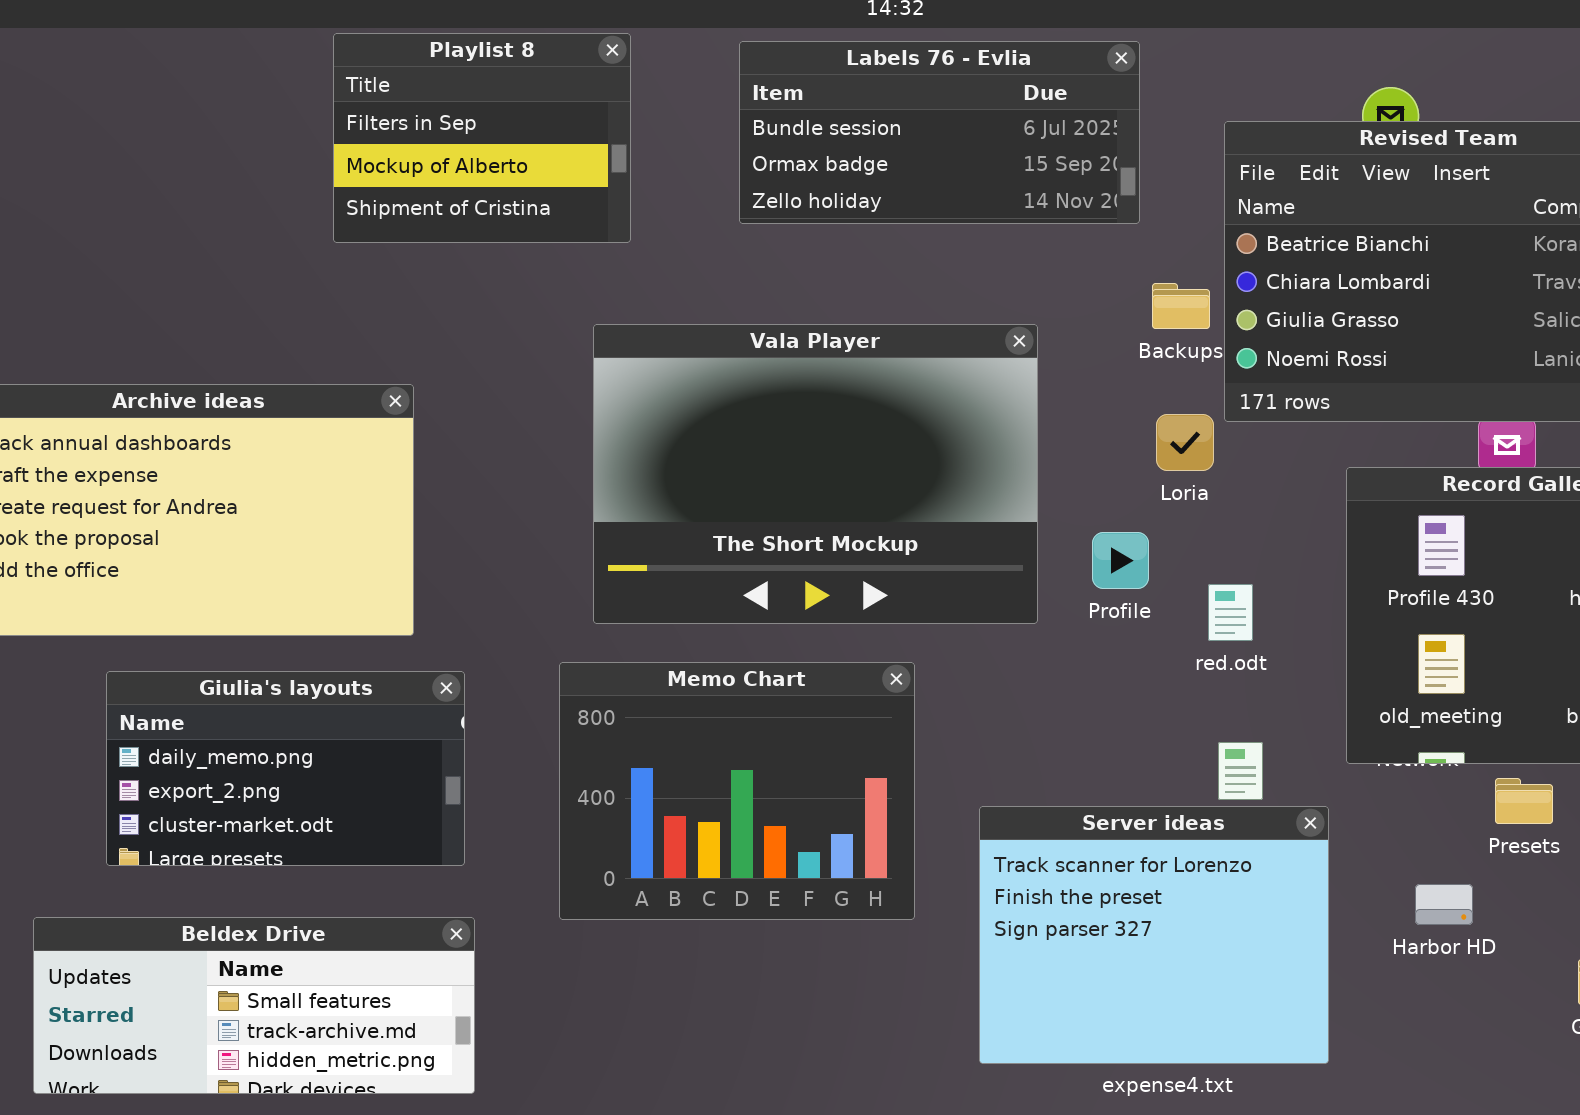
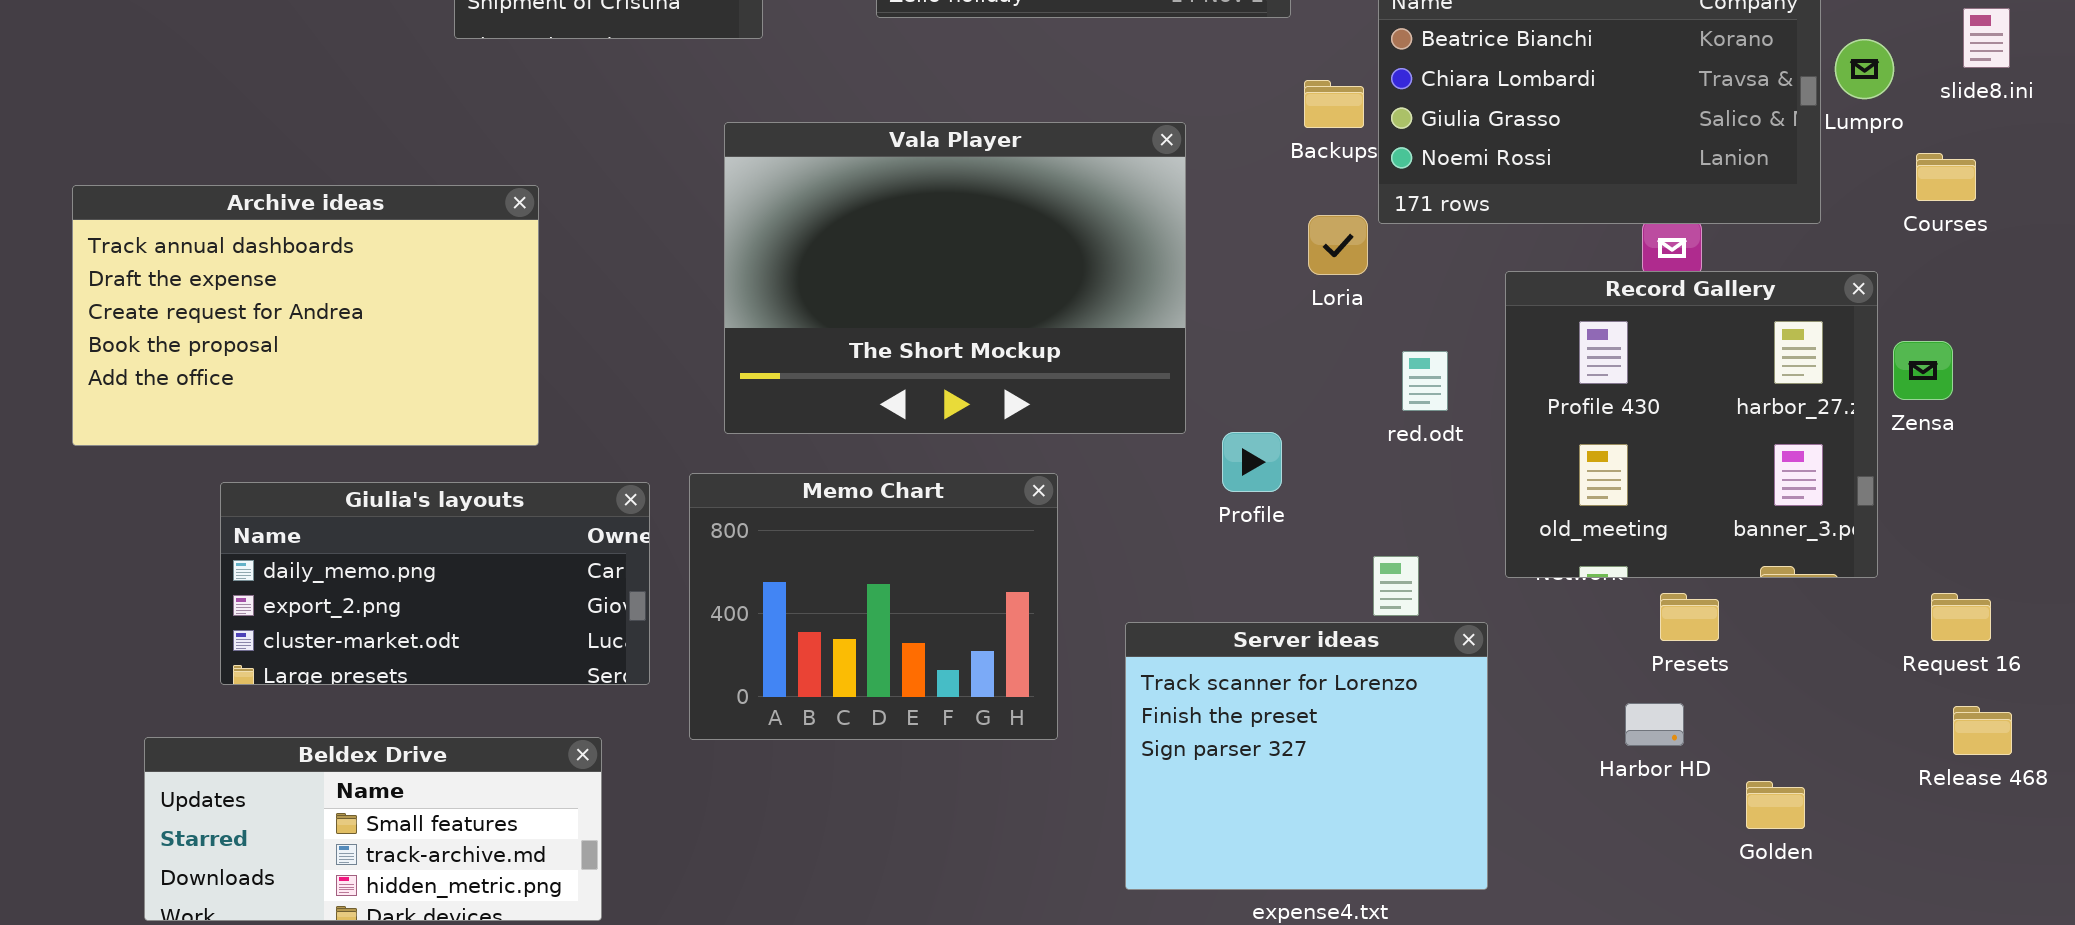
Profile: [1092,532,1149,589] -> [1222,432,1282,492], moved
red.odt: [1208,584,1253,641] -> [1402,351,1448,411], moved
Giulia's layouts: [106,671,465,866] -> [220,482,650,685], resized
Harbor HD: [1415,884,1473,925] -> [1625,703,1684,746], moved

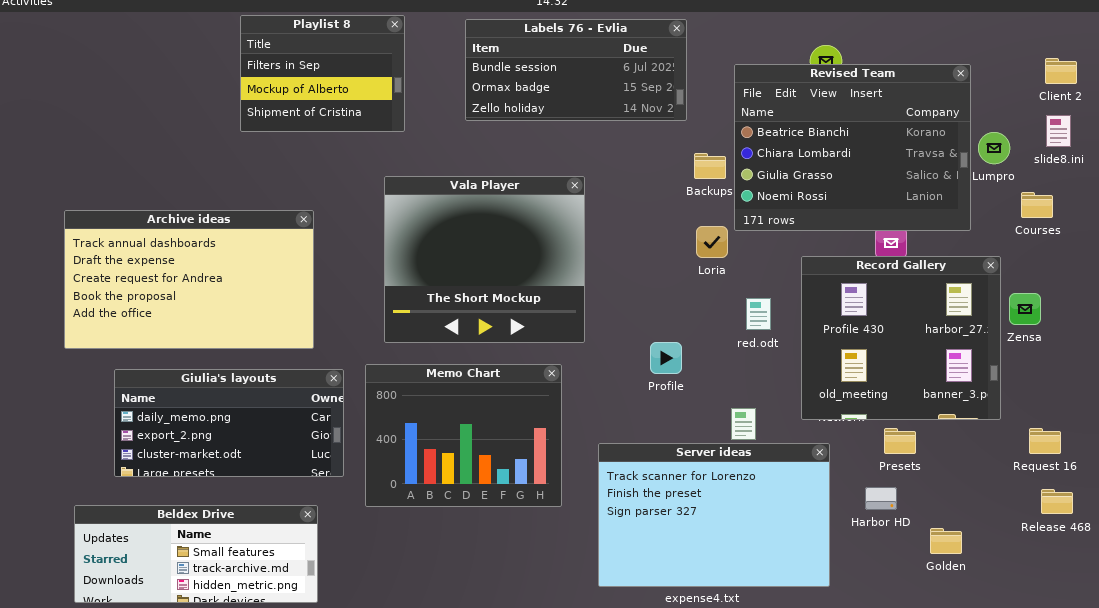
Vala Player: [724,122,1186,434] -> [384,176,585,343], resized
Archive ideas: [72,185,539,446] -> [64,210,314,349], moved
Server ideas: [1125,622,1488,890] -> [598,443,830,587], resized

